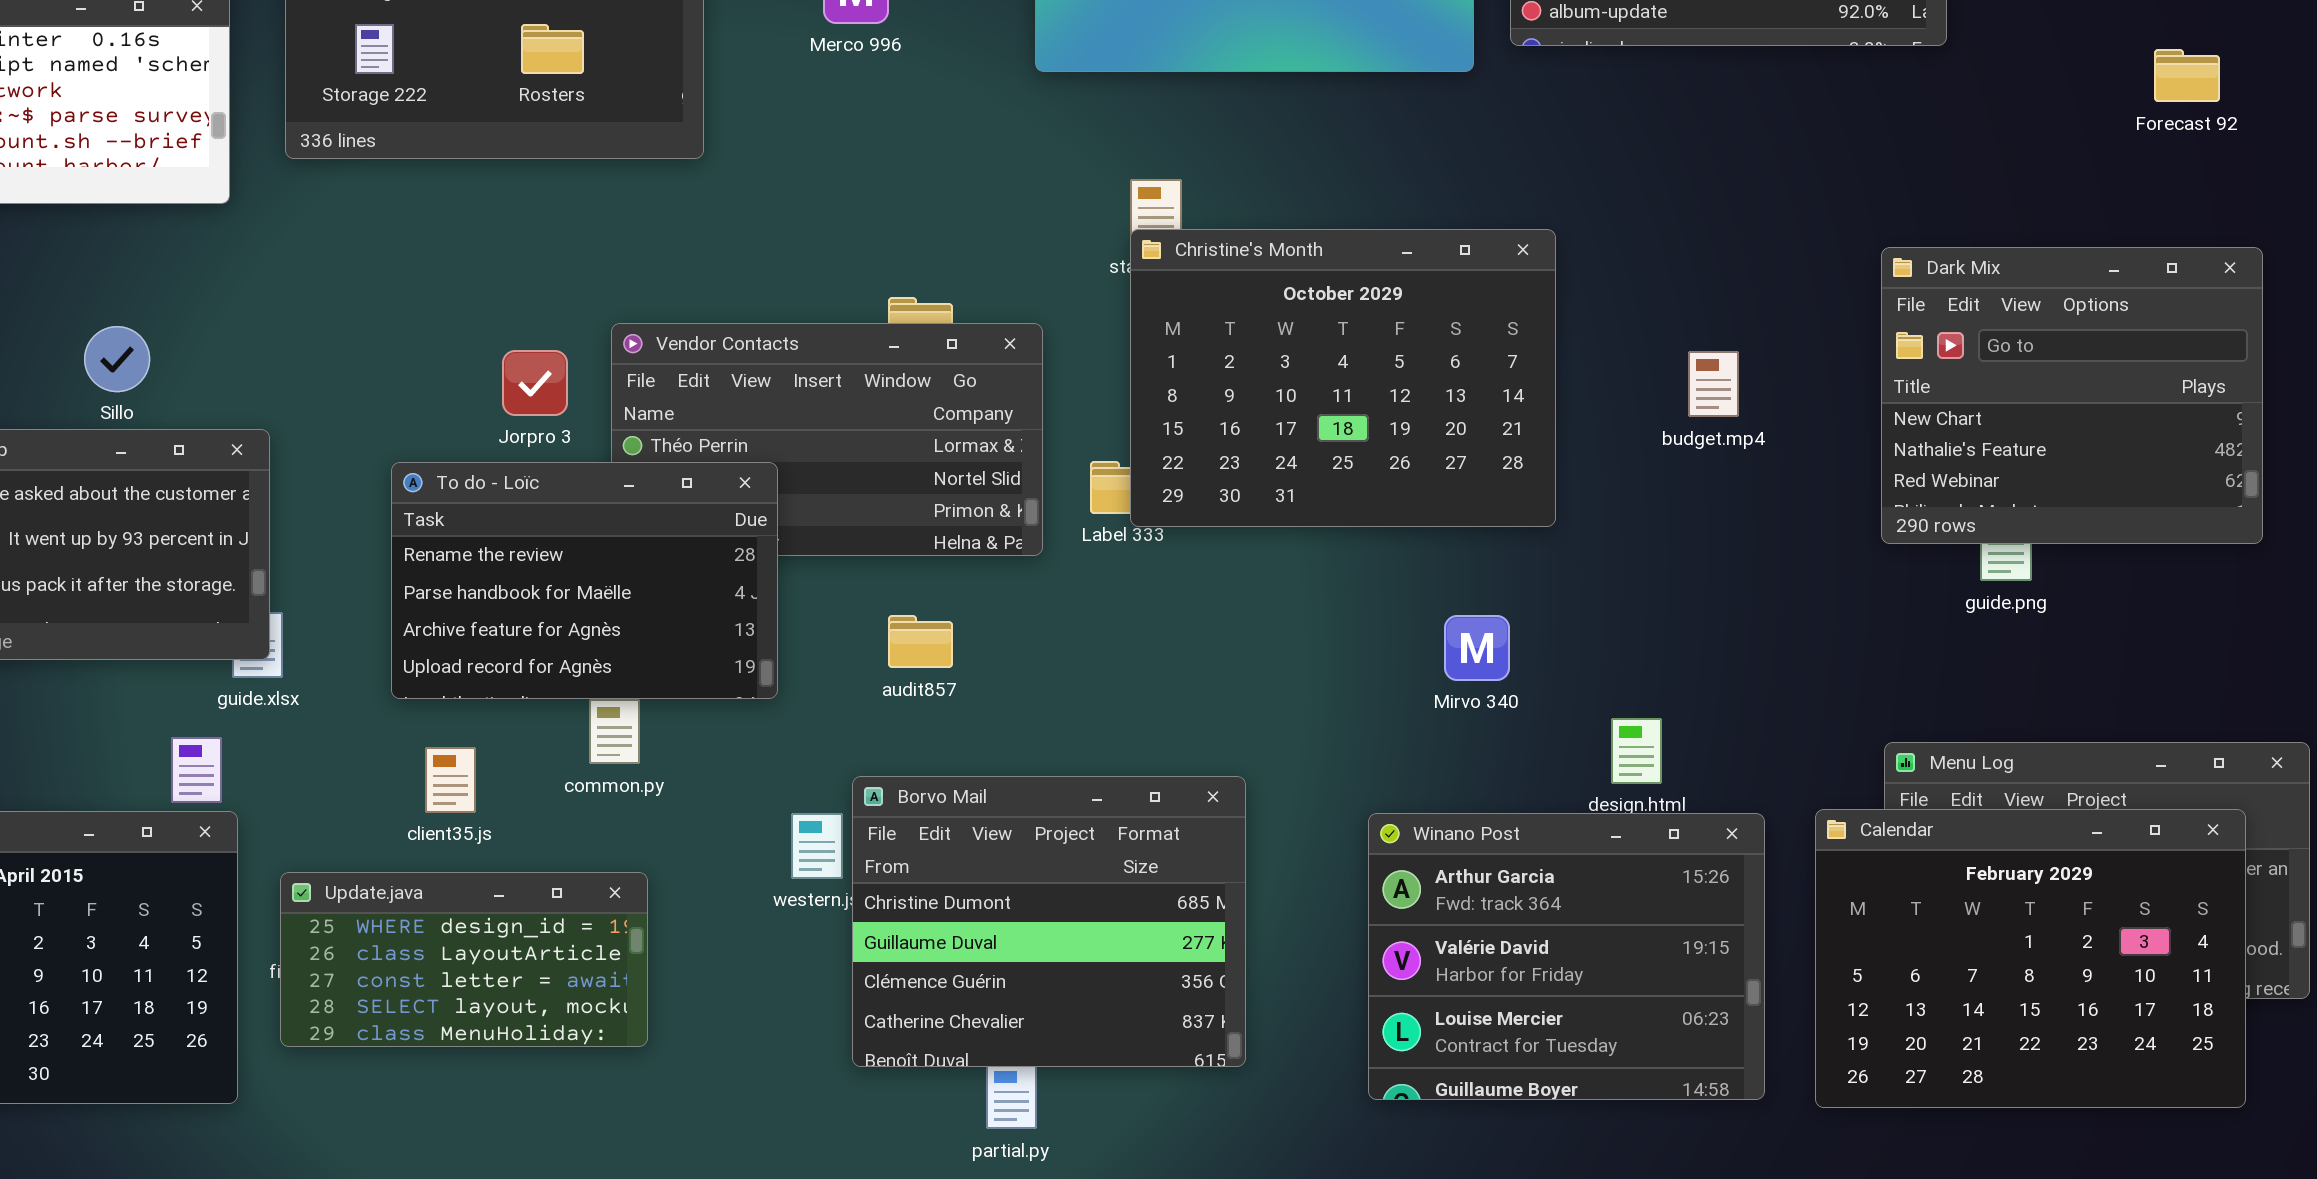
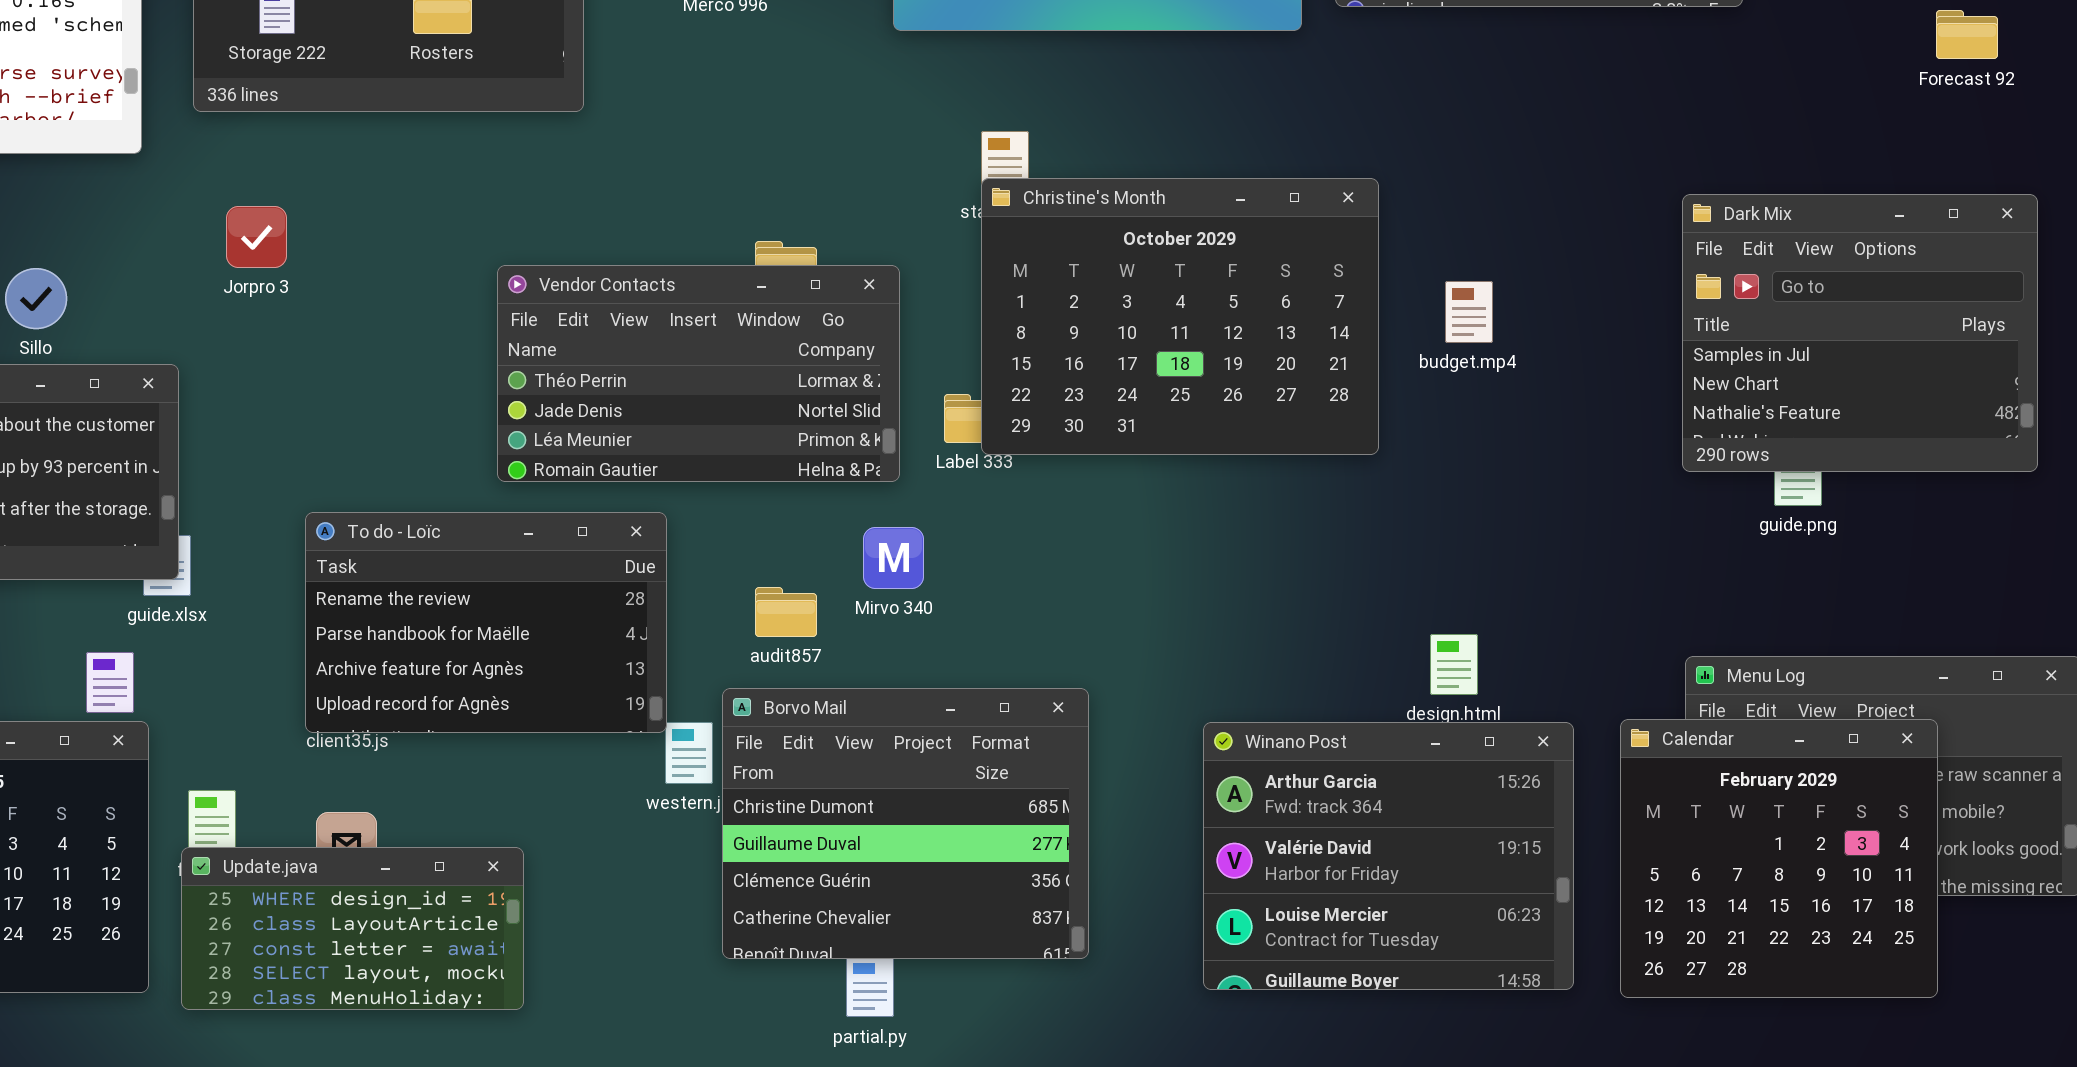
Dark Mix: [1881,247,2263,544] -> [1682,194,2038,472], scrolled up 1 row
Jorpro 3: [502,350,568,416] -> [226,206,287,268], moved
budget.mp4: [1688,351,1739,417] -> [1445,281,1493,343], moved
To do - Loïc: [391,462,778,699] -> [305,512,667,733], moved
audit857: [888,615,953,668] -> [755,587,817,637], moved
Mirvo 340: [1444,615,1510,681] -> [863,527,924,589], moved
Calendar: [1815,809,2246,1108] -> [1620,719,1938,998], resized
Update.java: [280,872,648,1047] -> [181,847,524,1010], moved

